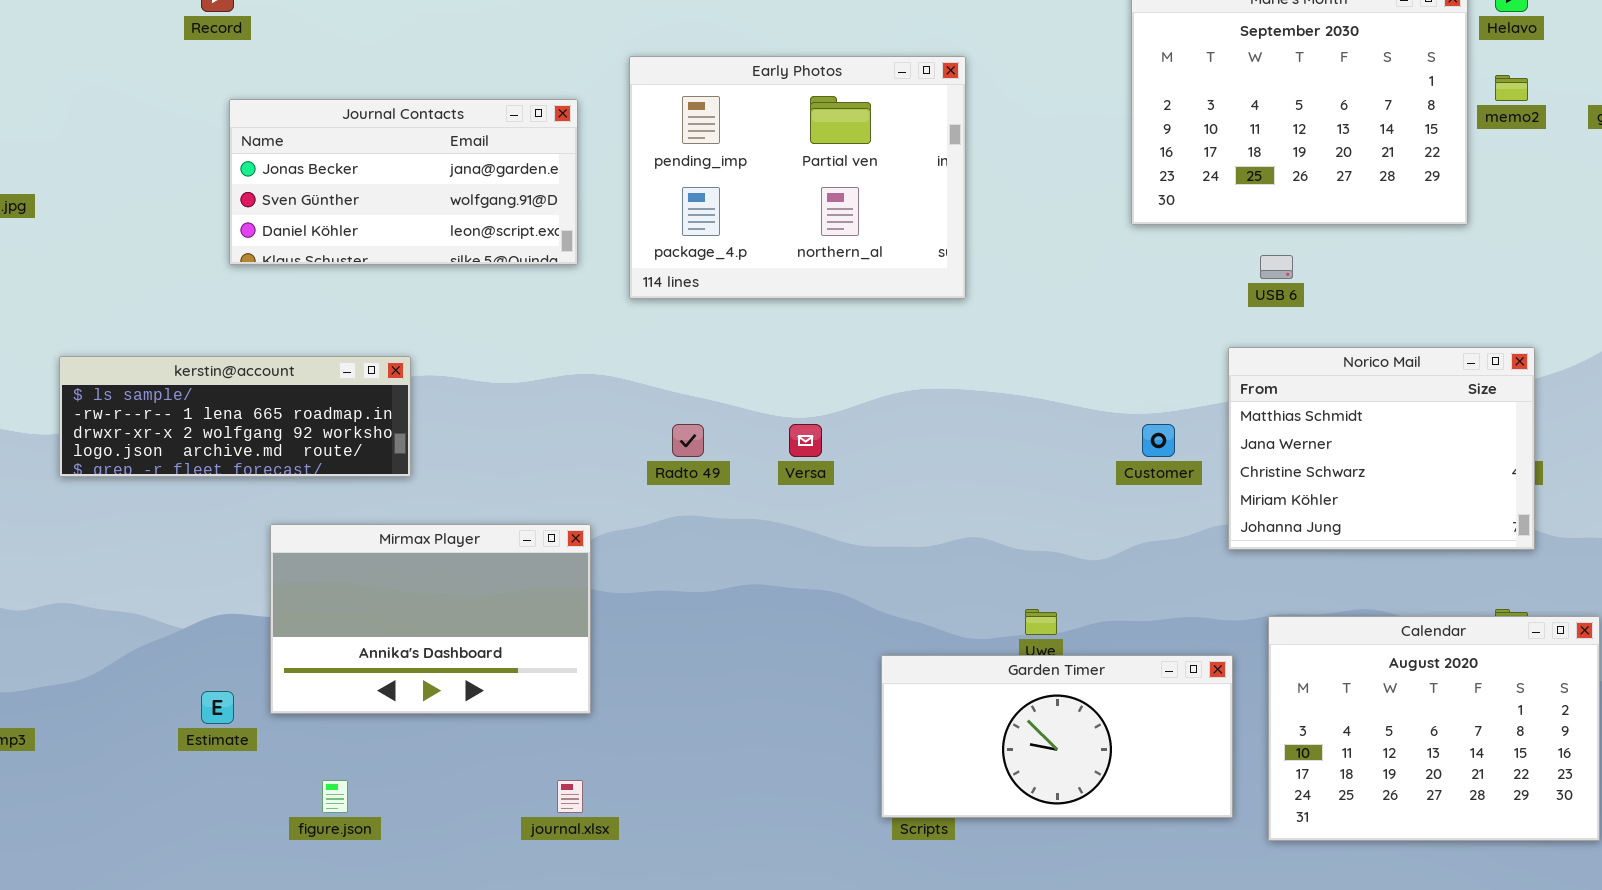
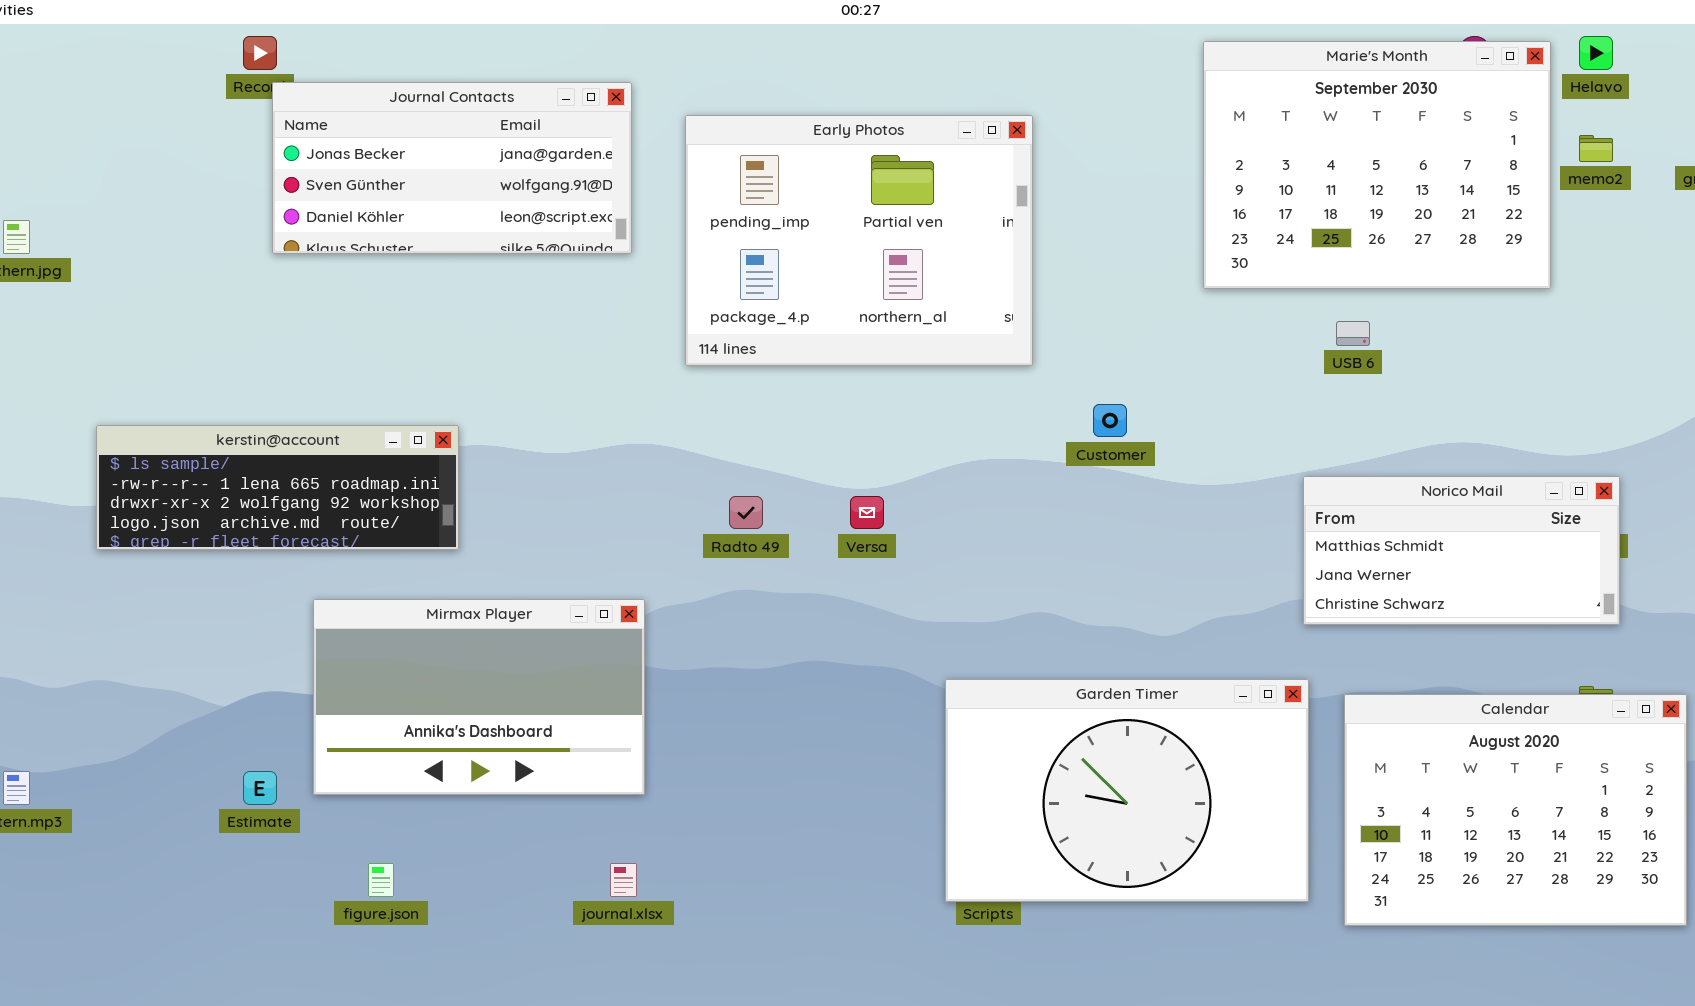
Journal Contacts: [229,99,578,265] -> [272,82,632,254], moved
Norico Mail: [1228,347,1535,550] -> [1303,476,1620,625], resized
Customer: [1142,424,1175,457] -> [1093,404,1127,437], moved
Garden Timer: [881,655,1233,818] -> [945,679,1309,902], resized

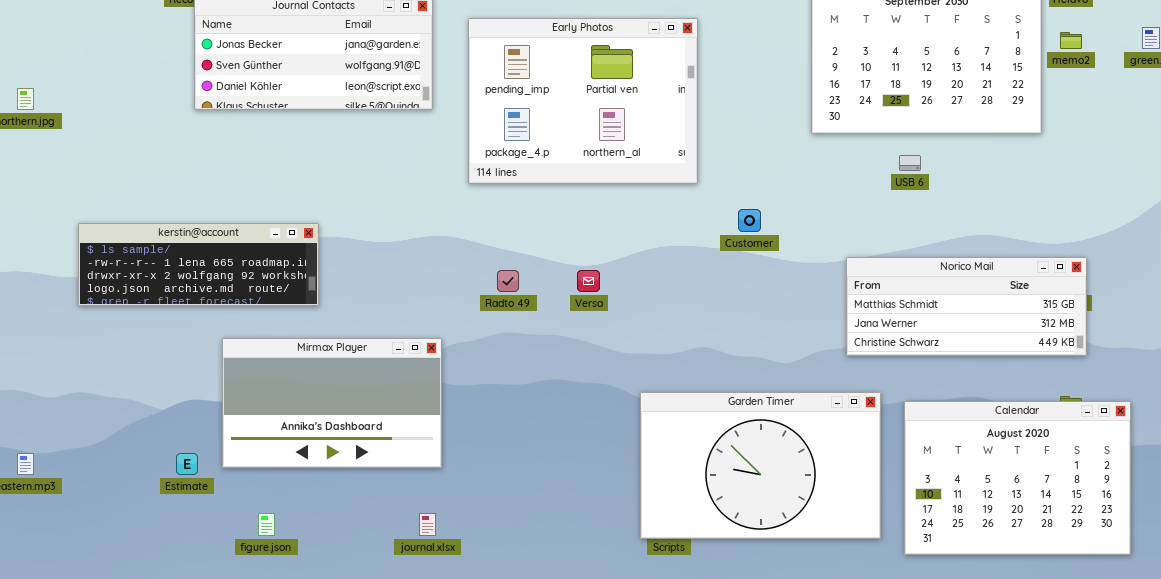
Norico Mail: [1303,476,1620,625] -> [846,257,1087,356], resized

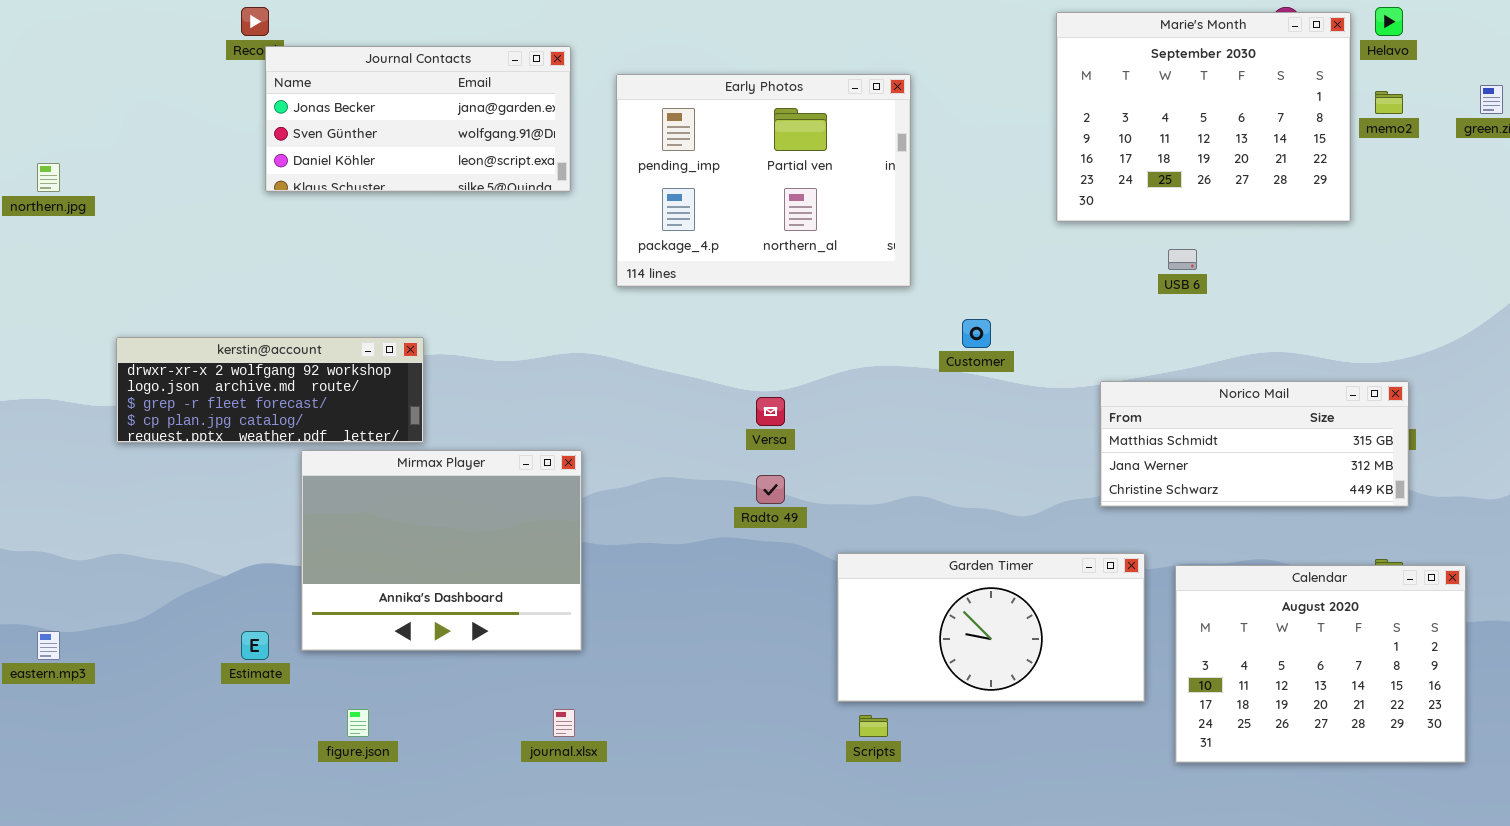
kerstin@account: [78,223,319,306] -> [116,337,424,443], scrolled down 2 rows
Radto 49: [497,270,519,292] -> [756,475,785,504], moved
Mirmax Player: [222,338,442,468] -> [301,450,582,651], resized
Garden Timer: [640,392,881,539] -> [837,553,1145,702], resized

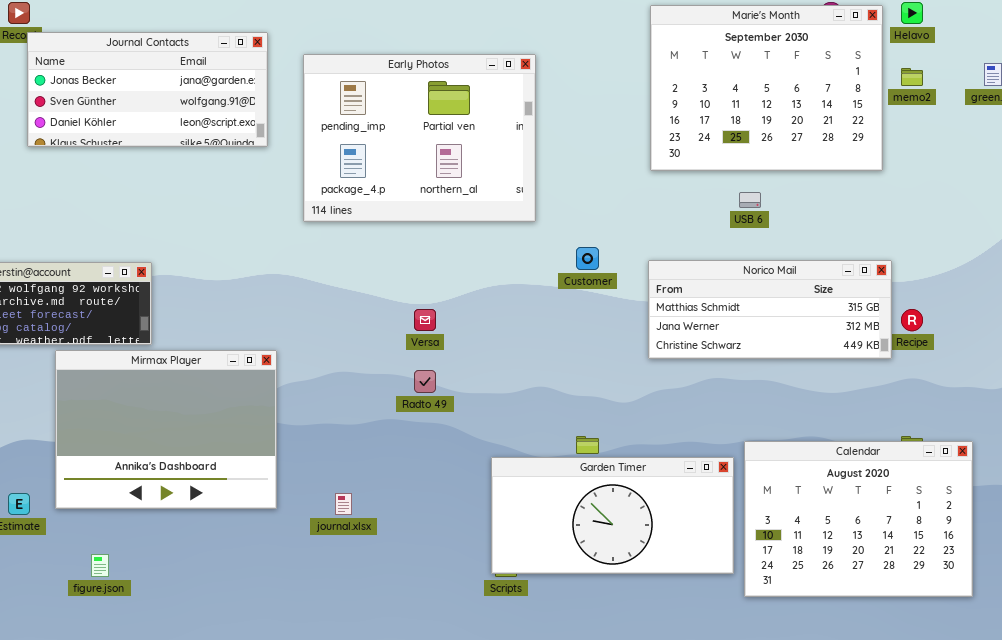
Norico Mail: [1100,381,1409,507] -> [648,260,892,359], moved
Garden Timer: [837,553,1145,702] -> [491,457,734,574], moved
journal.xlsx: [553,709,575,737] -> [335,493,352,515], moved

